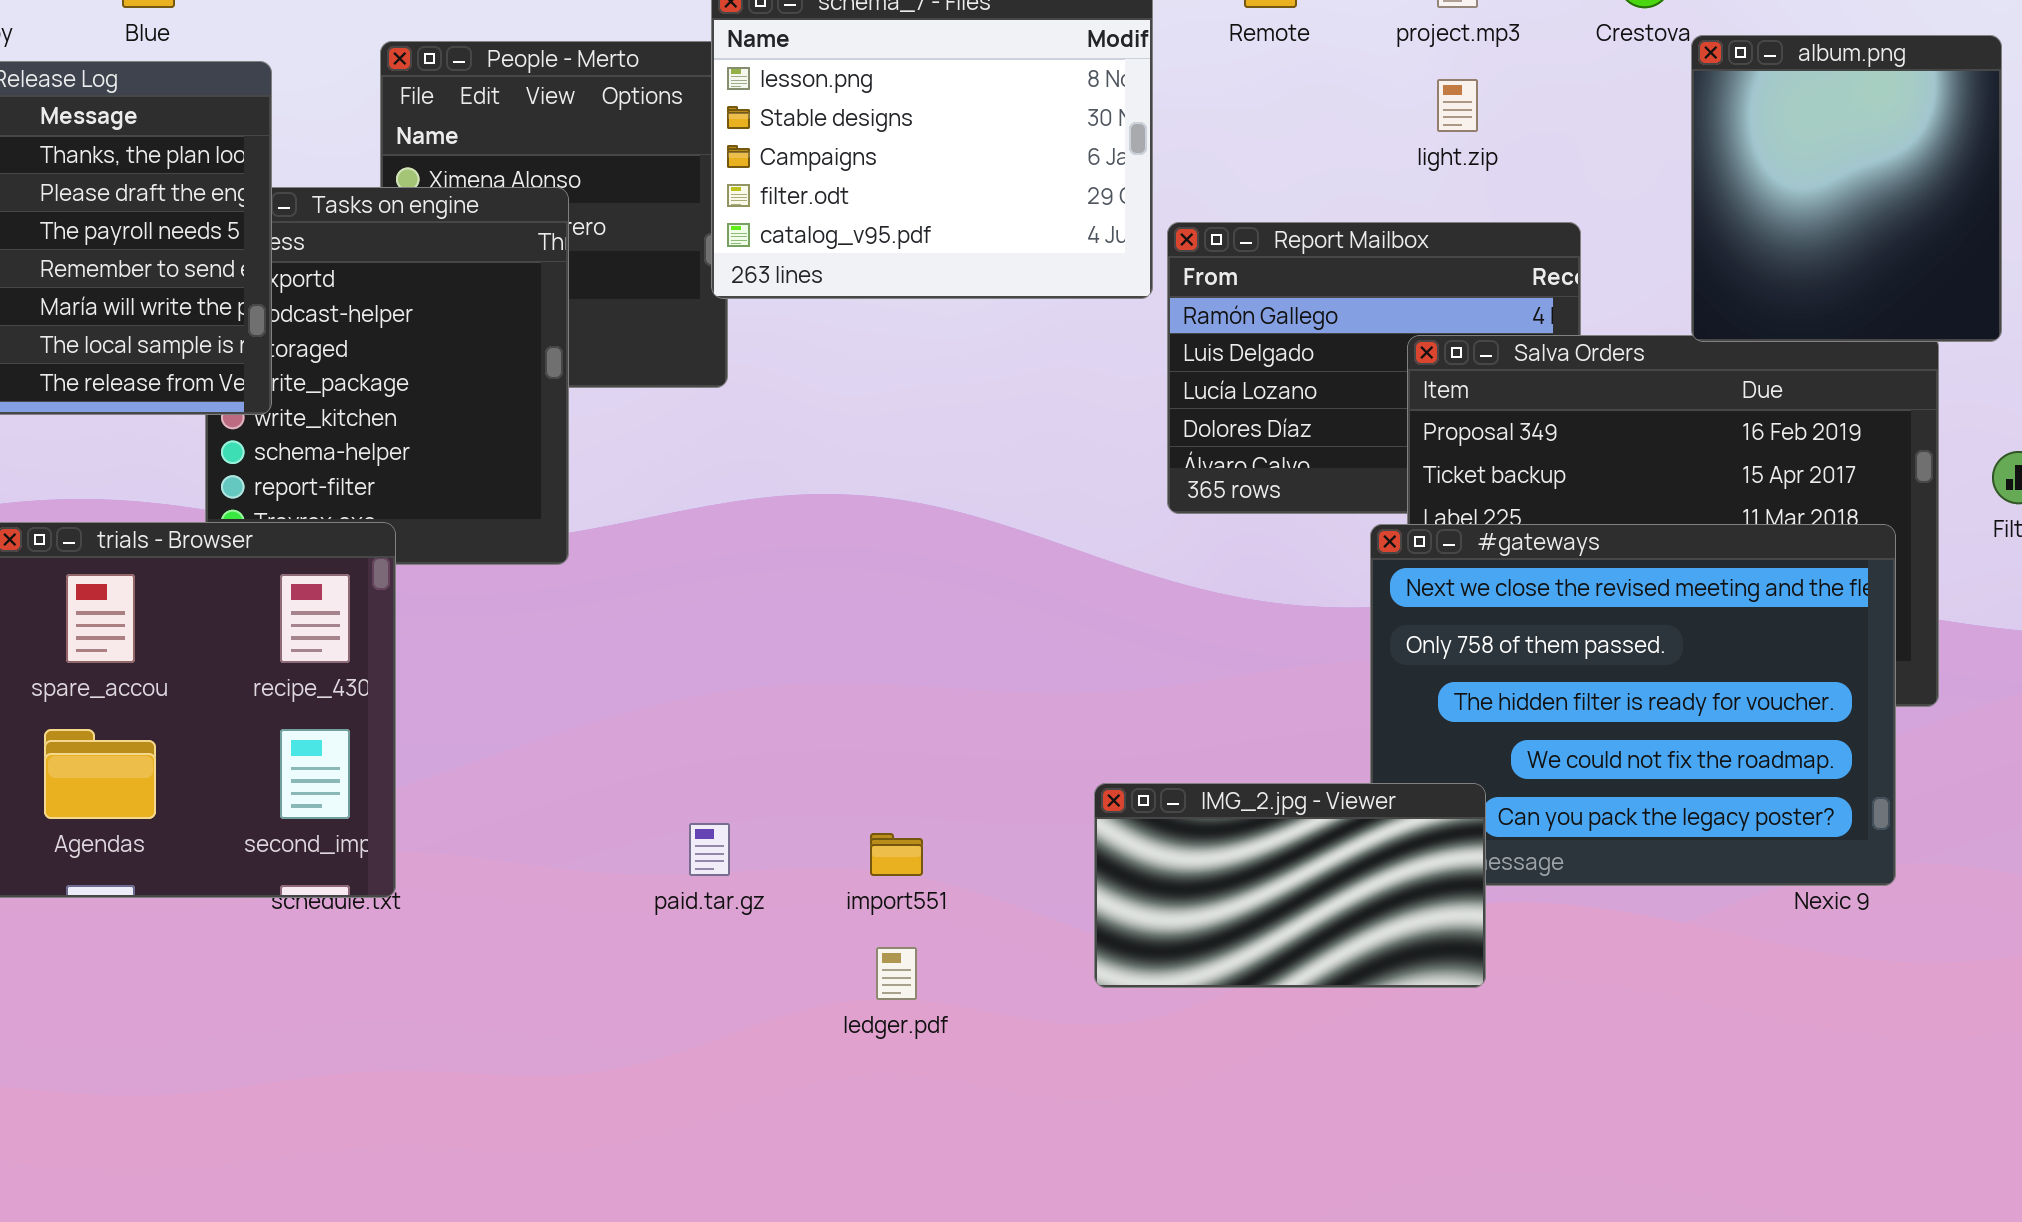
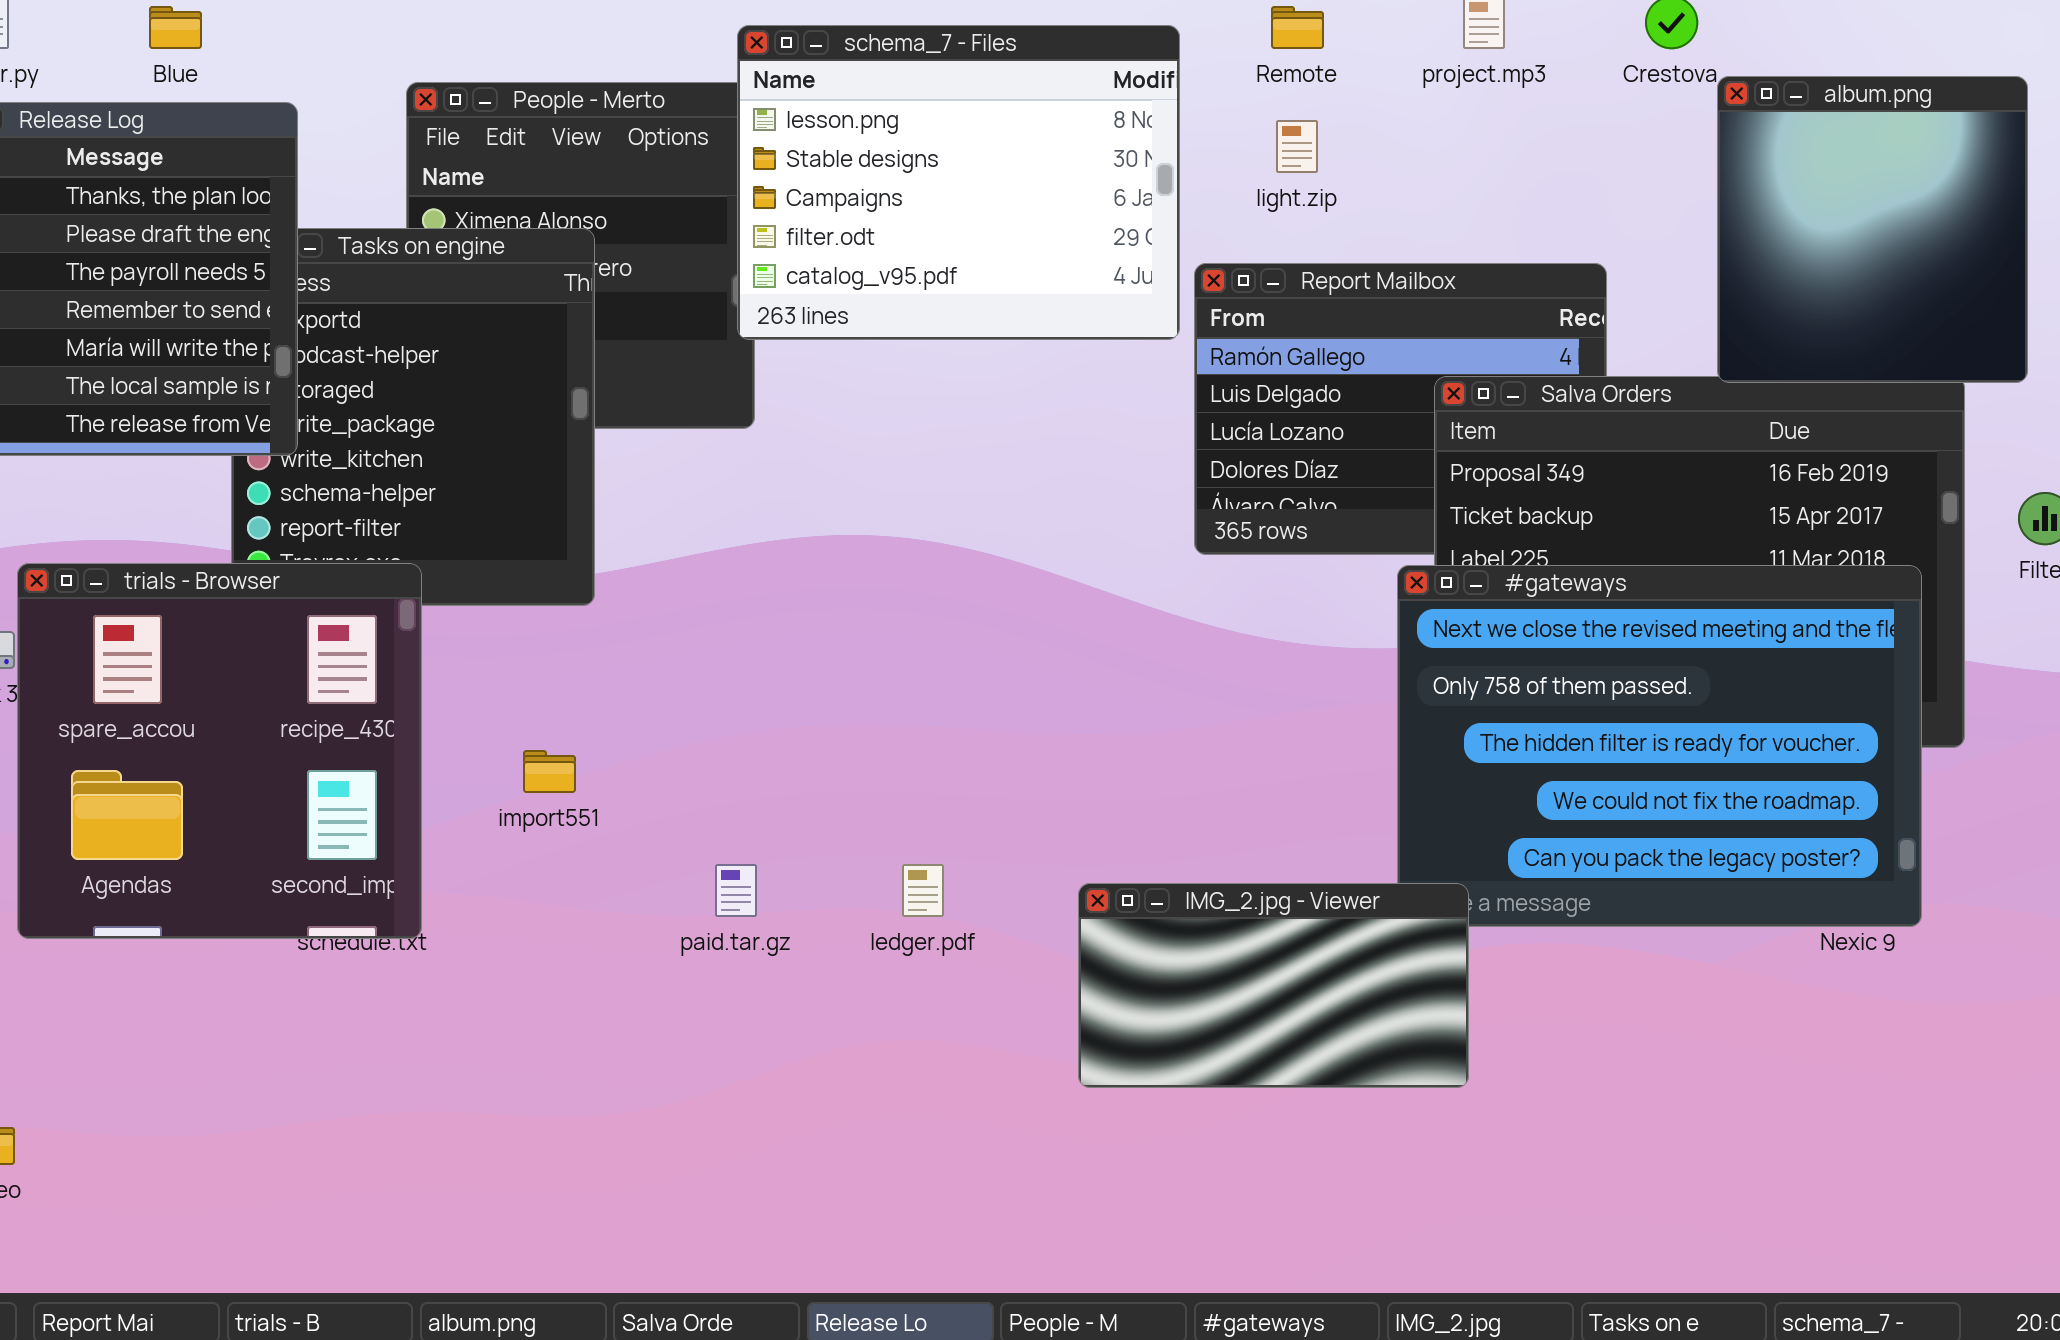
light.zip: [1437,79,1478,132] -> [1276,120,1318,173], moved
IMG_2.jpg - Viewer: [1094,783,1486,988] -> [1078,883,1469,1088], moved
import551: [870,833,923,876] -> [523,750,576,793], moved
ledger.pdf: [876,947,917,1000] -> [902,864,944,917], moved

